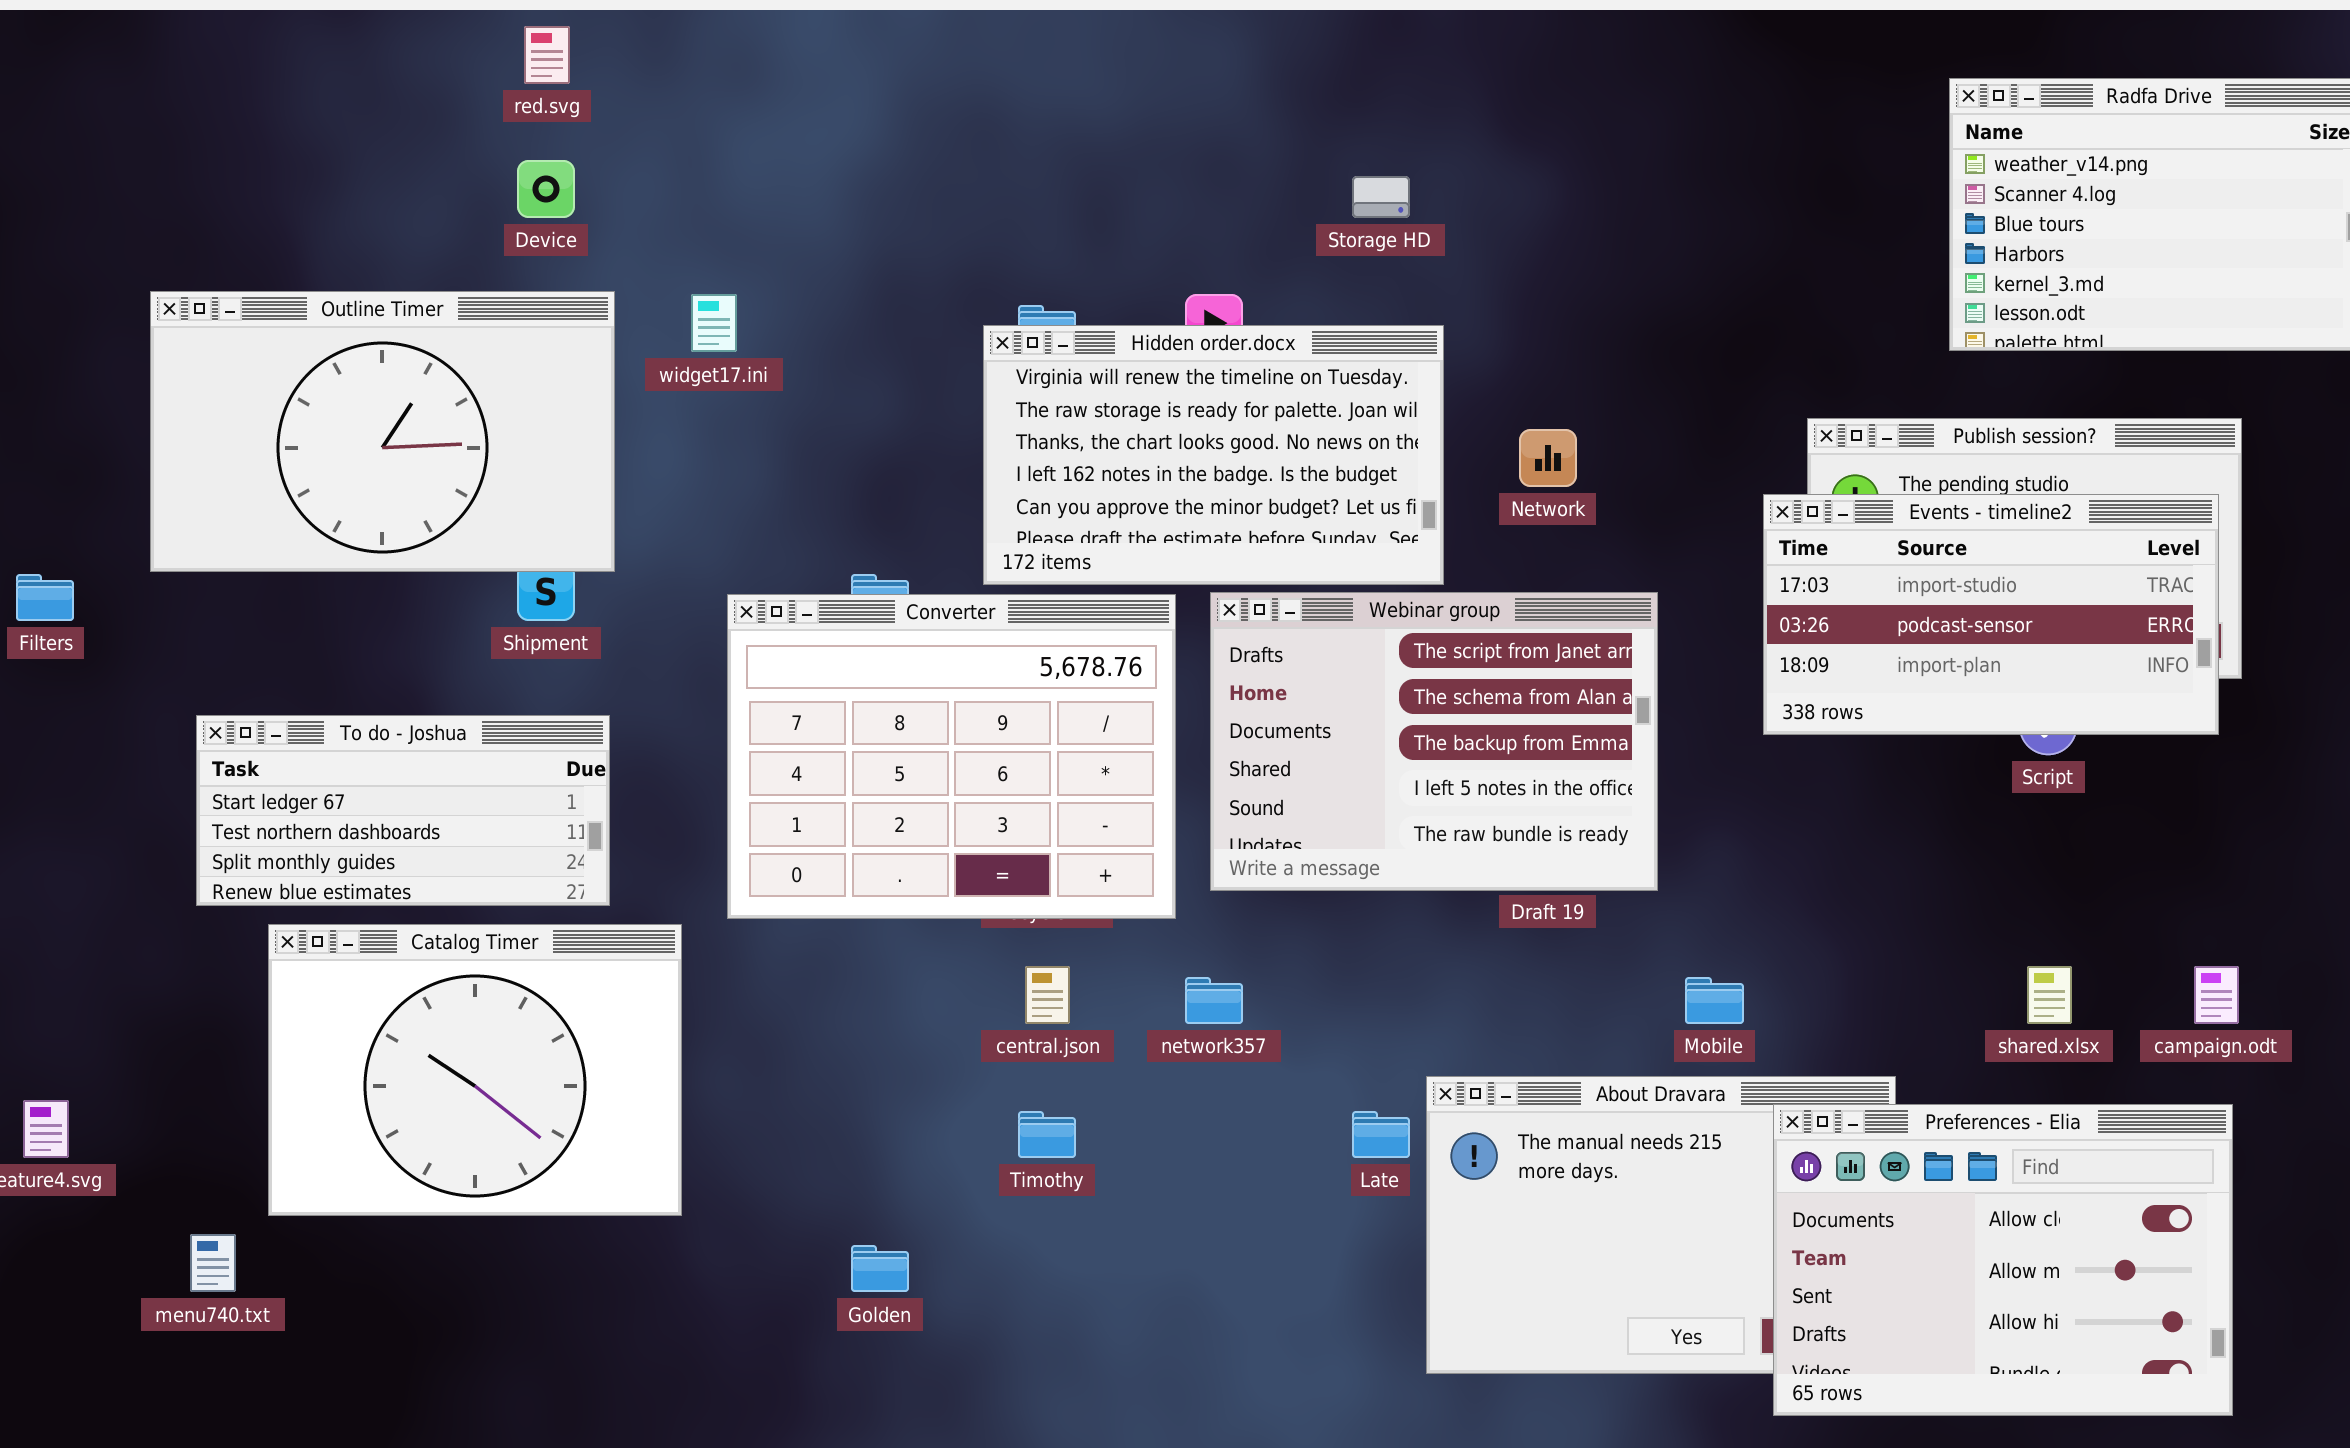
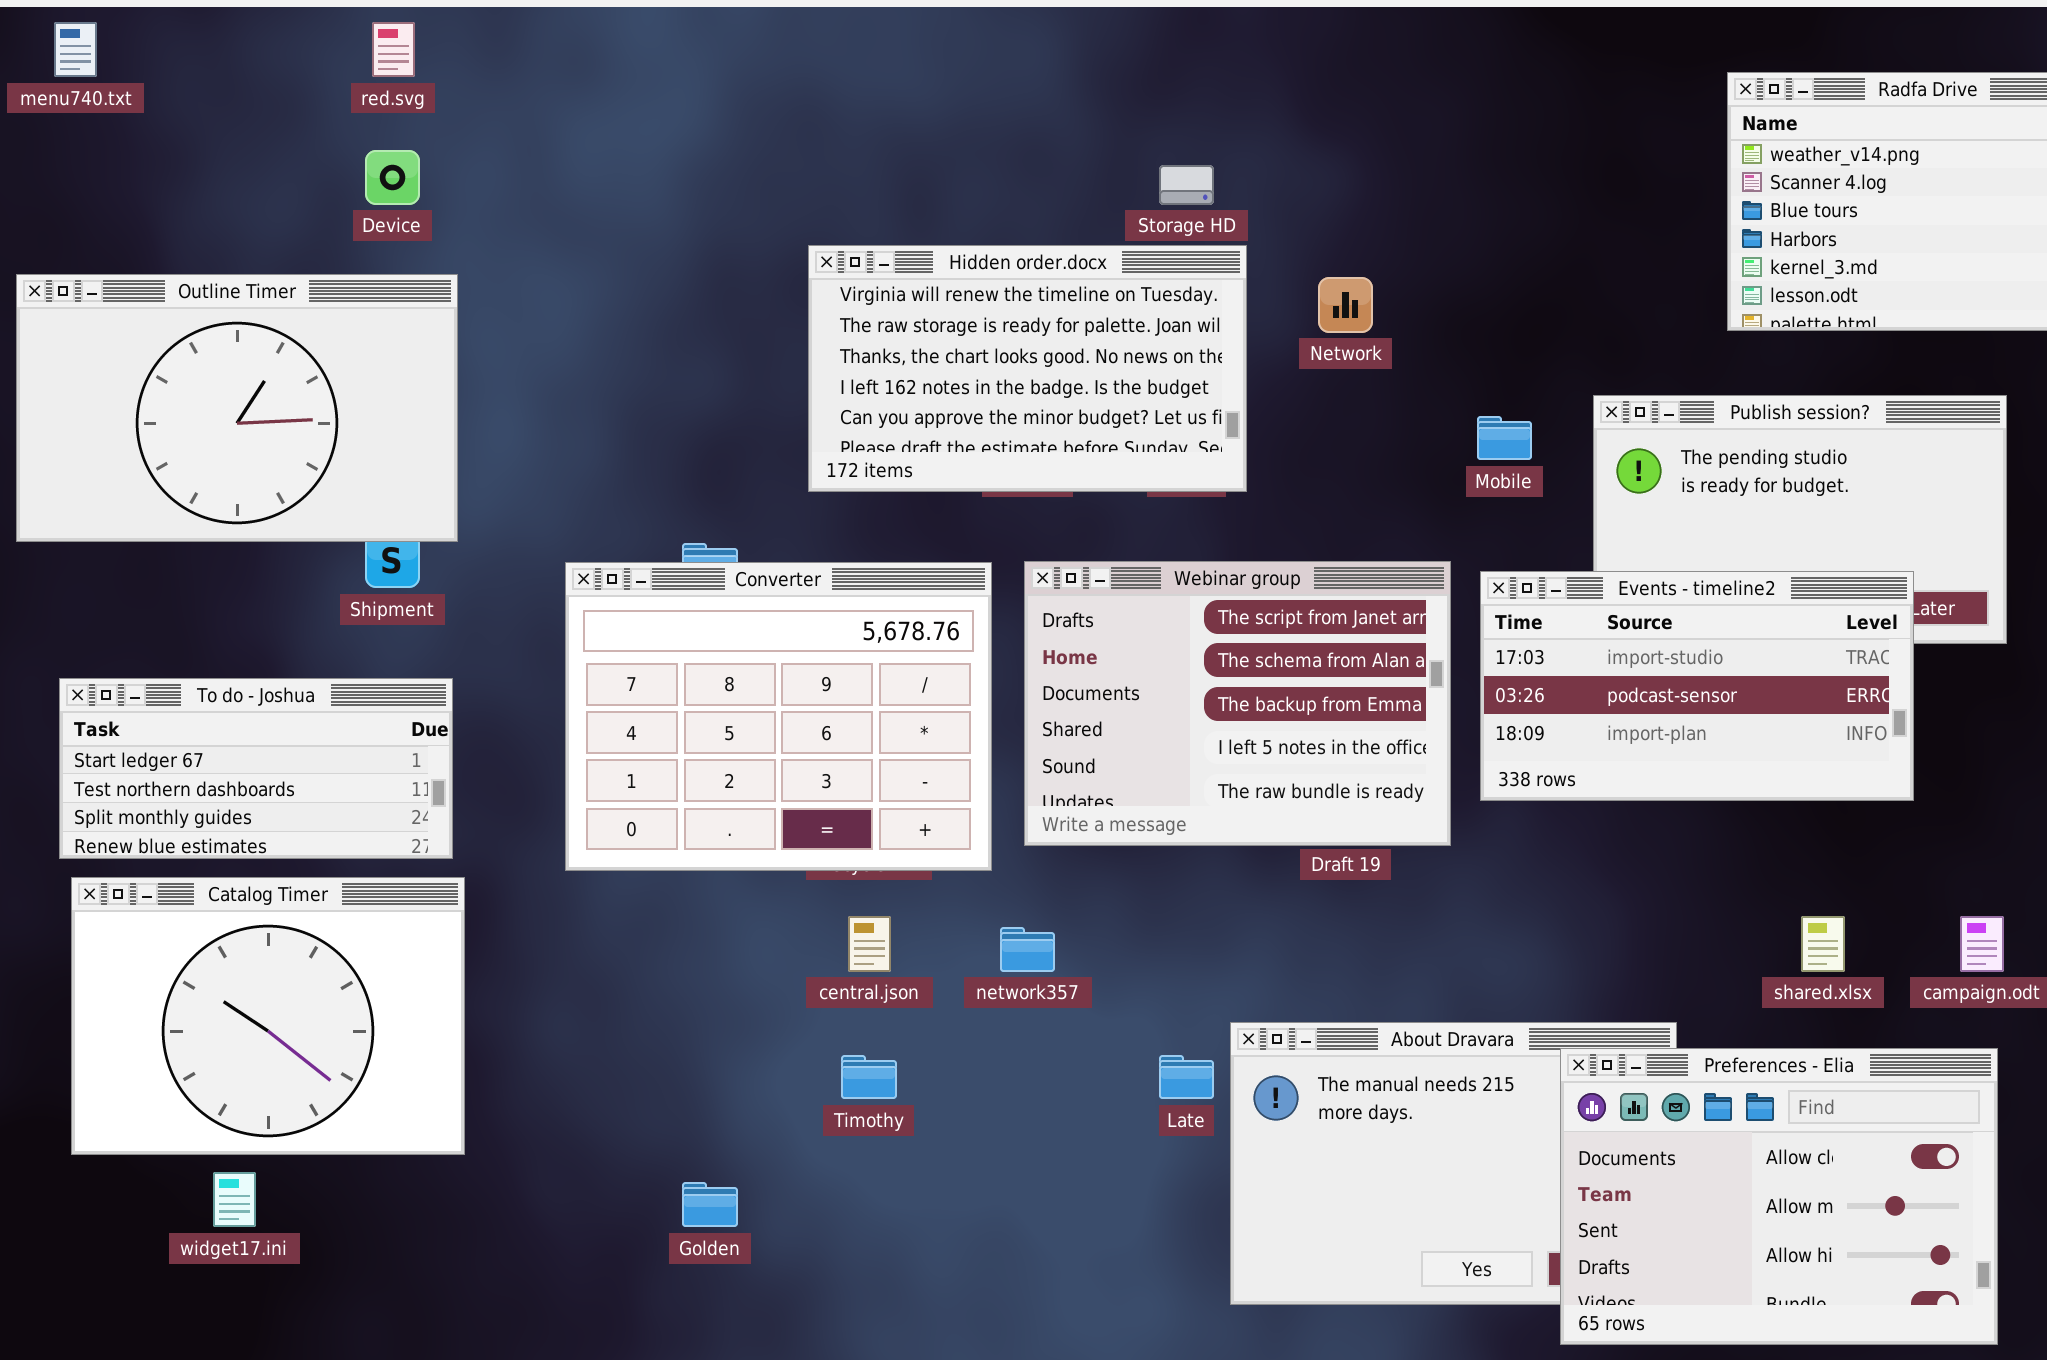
widget17.ini: [691,294,737,352] -> [213,1172,256,1227], moved
Hidden order.docx: [983,325,1444,585] -> [808,245,1247,492], moved
Network: [1519,429,1577,487] -> [1318,277,1373,333], moved
Events - timeline2: [1763,494,2219,735] -> [1480,571,1914,801], moved
Catalog Timer: [268,924,682,1216] -> [71,877,465,1155], moved
Mobile: [1685,977,1744,1024] -> [1477,416,1532,460], moved
menu740.txt: [190,1234,236,1292] -> [54,22,97,77], moved

